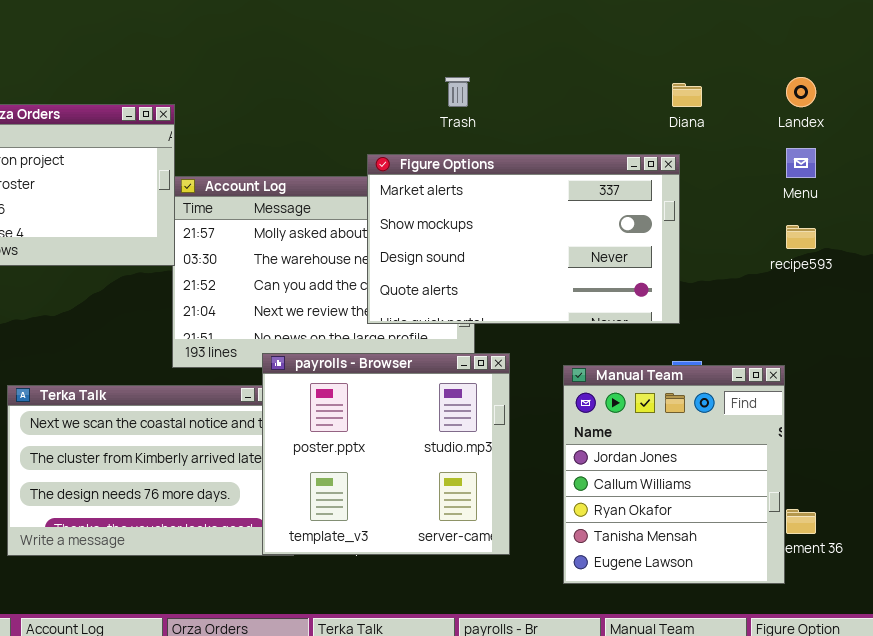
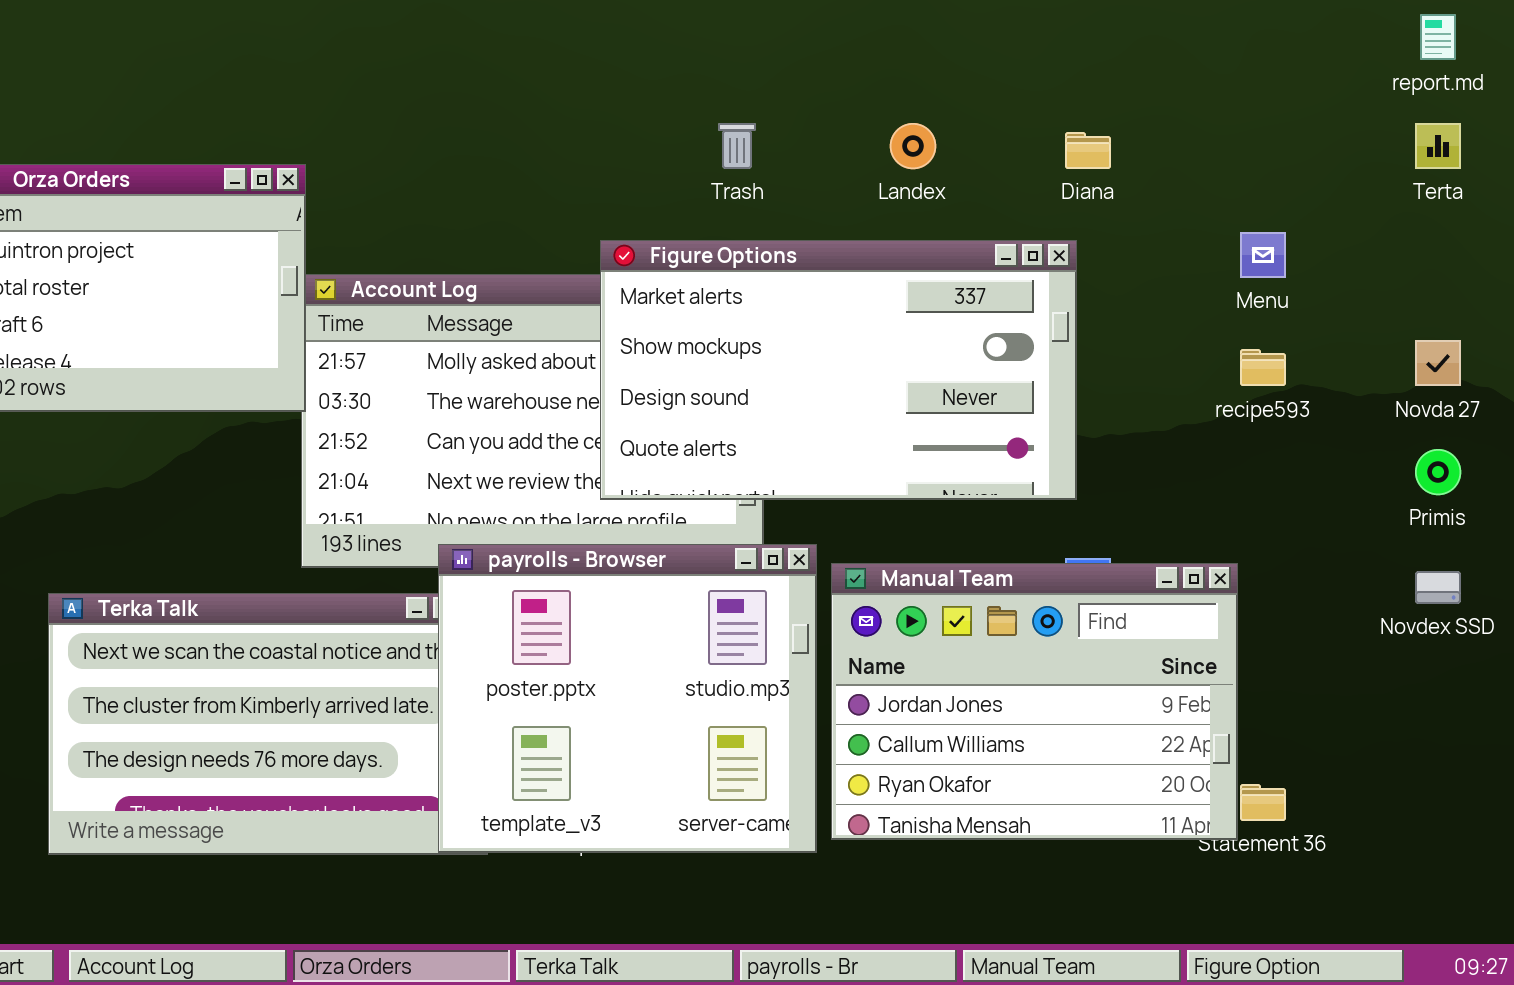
Landex: [786,77,816,107] -> [890,123,936,169], moved
Manual Team: [563,365,785,584] -> [831,563,1238,840], resized

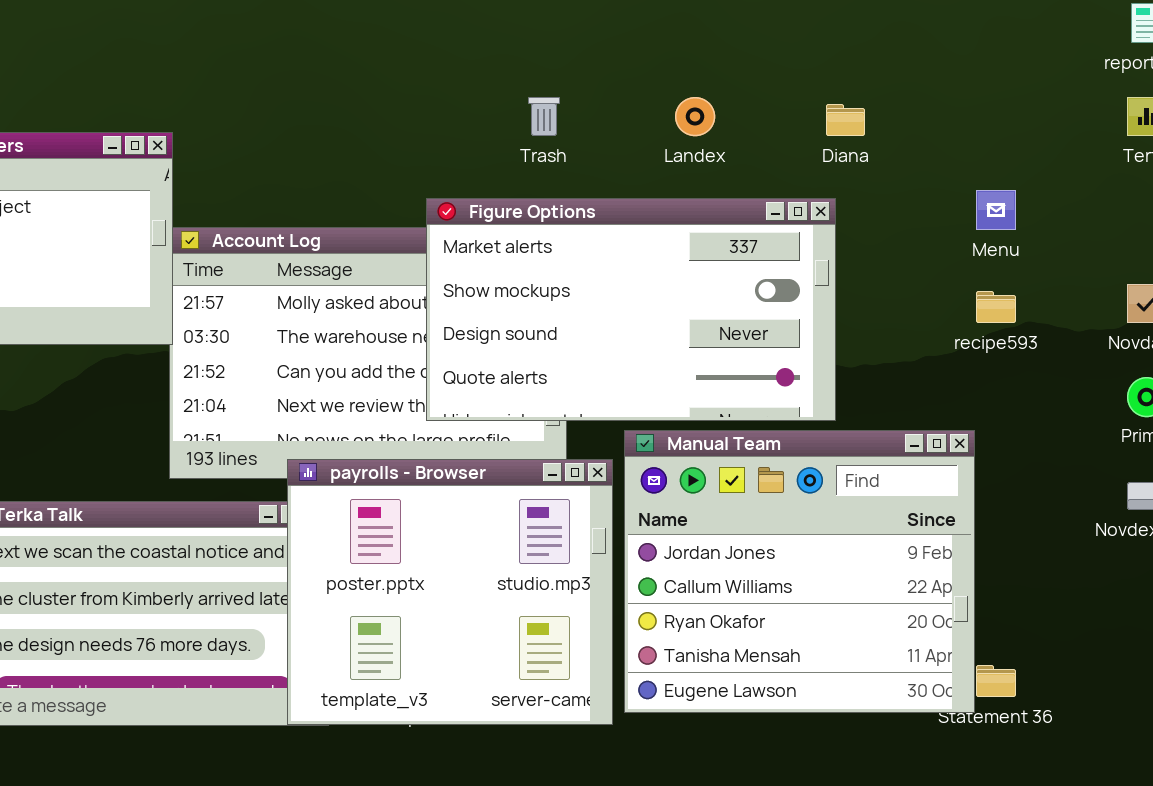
Manual Team: [831,563,1238,840] -> [624,430,975,713], resized

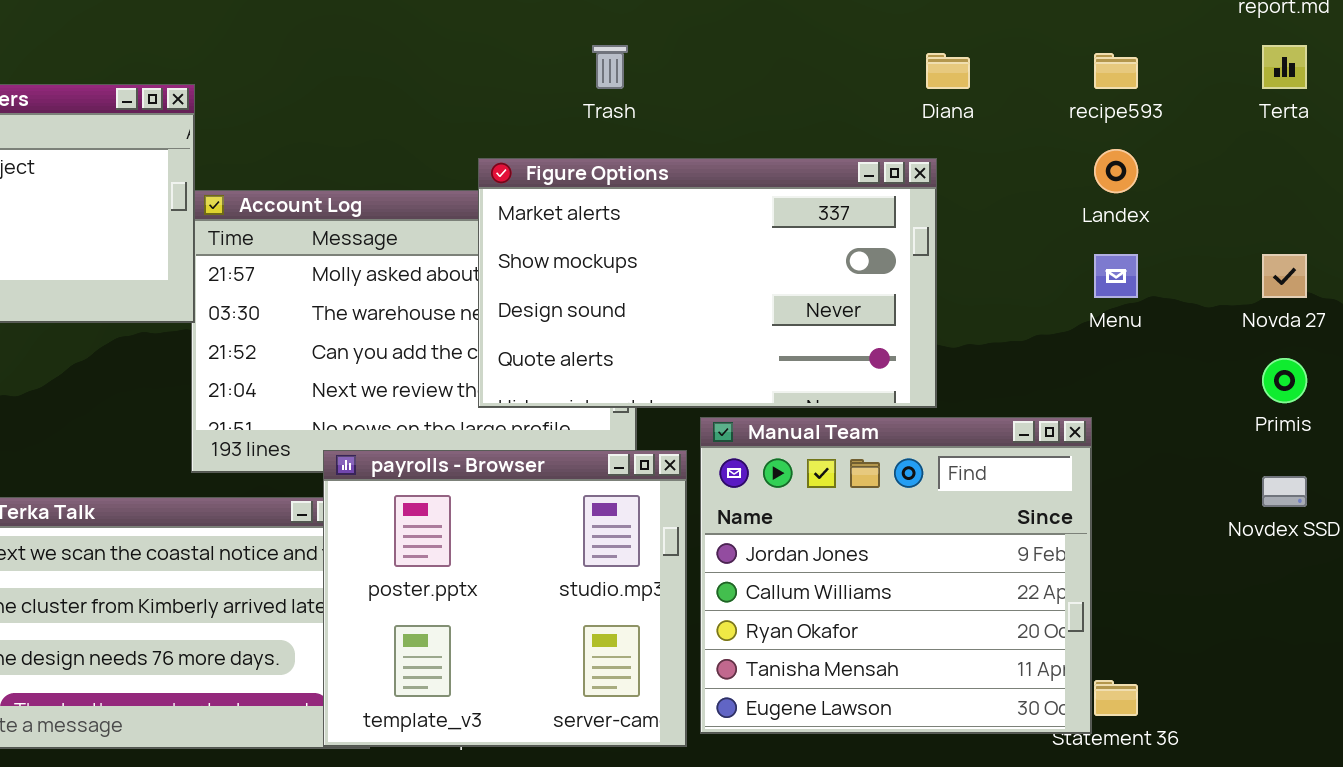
Landex: [675,97,715,136] -> [1094,149,1138,193], moved
Menu: [976,190,1016,230] -> [1094,254,1138,298], moved
recipe593: [976,291,1016,323] -> [1094,53,1138,89], moved

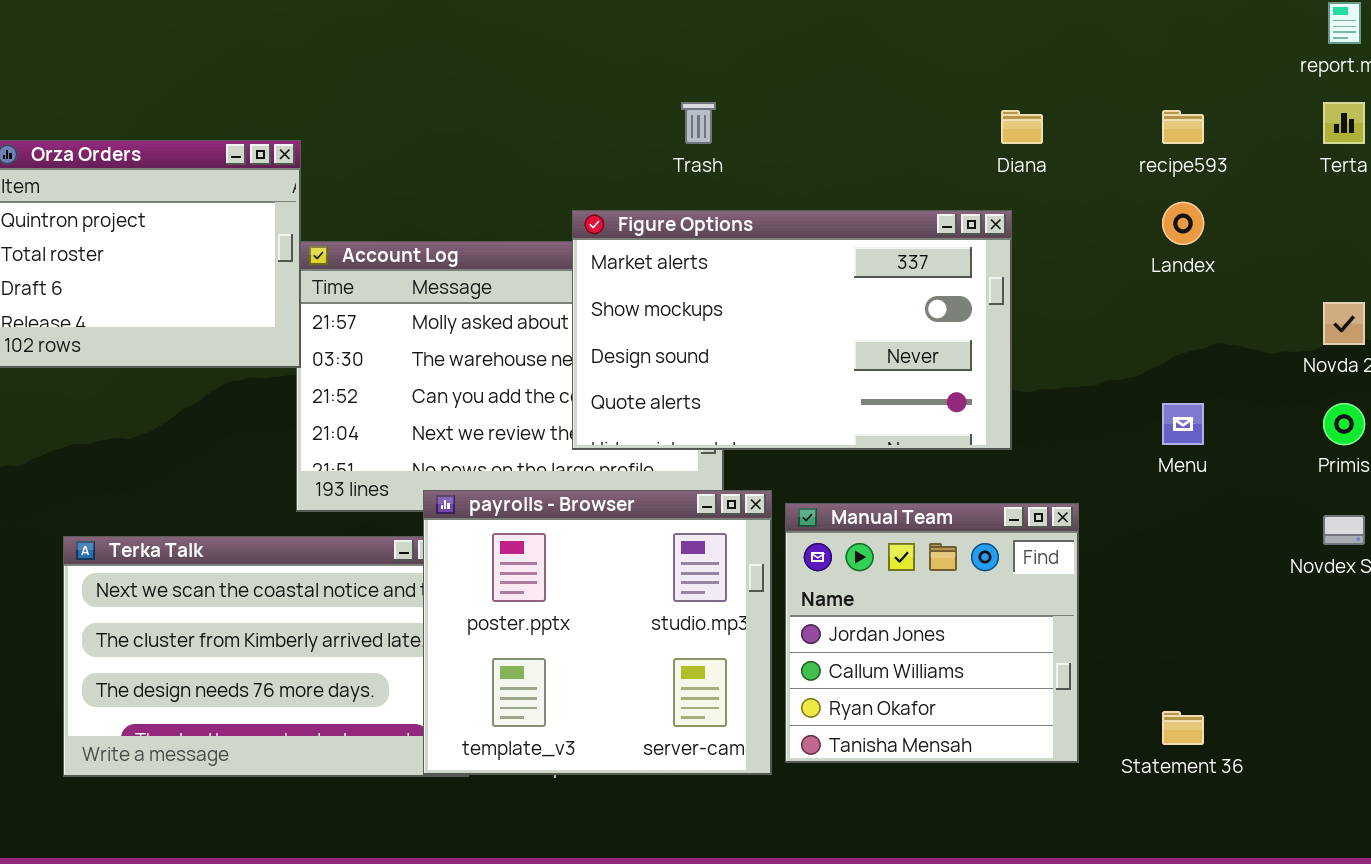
Menu: [1094,254,1138,298] -> [1162,403,1204,445], moved
Manual Team: [700,417,1092,734] -> [785,503,1079,763], resized

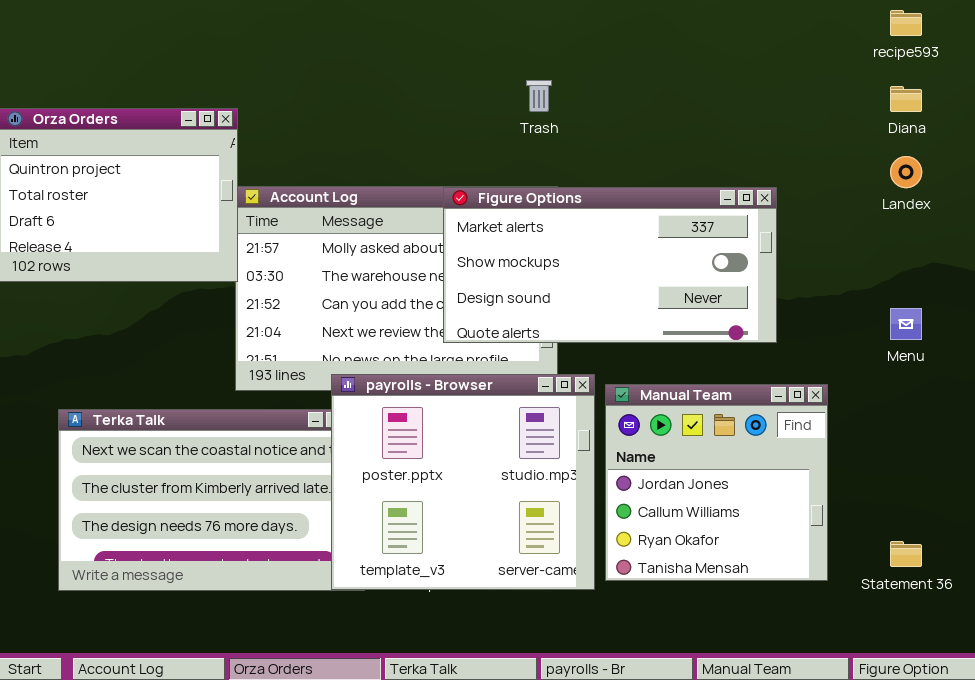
Diana: [1001,110,1043,144] -> [890,86,922,112], moved
recipe593: [1162,110,1204,144] -> [890,10,922,36], moved
Figure Options: [572,210,1012,450] -> [443,187,777,343], resized

